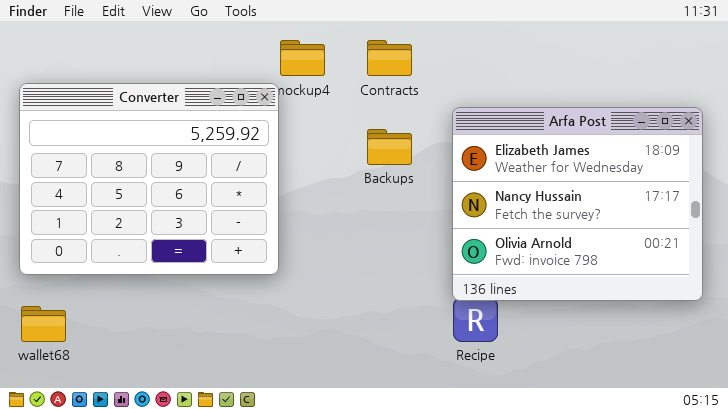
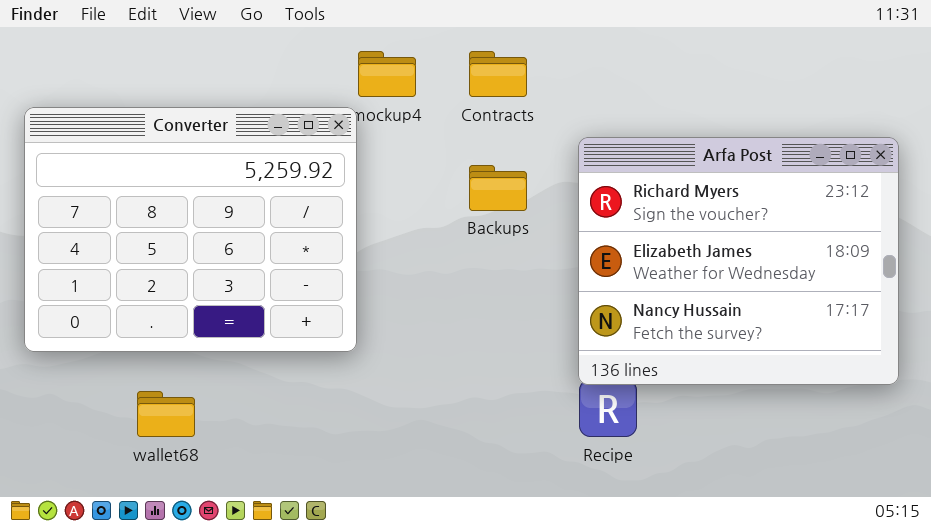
Arfa Post: [452,107,703,301] -> [578,137,899,385], scrolled up 1 row
wallet68: [21,306,66,342] -> [137,391,195,437], moved

